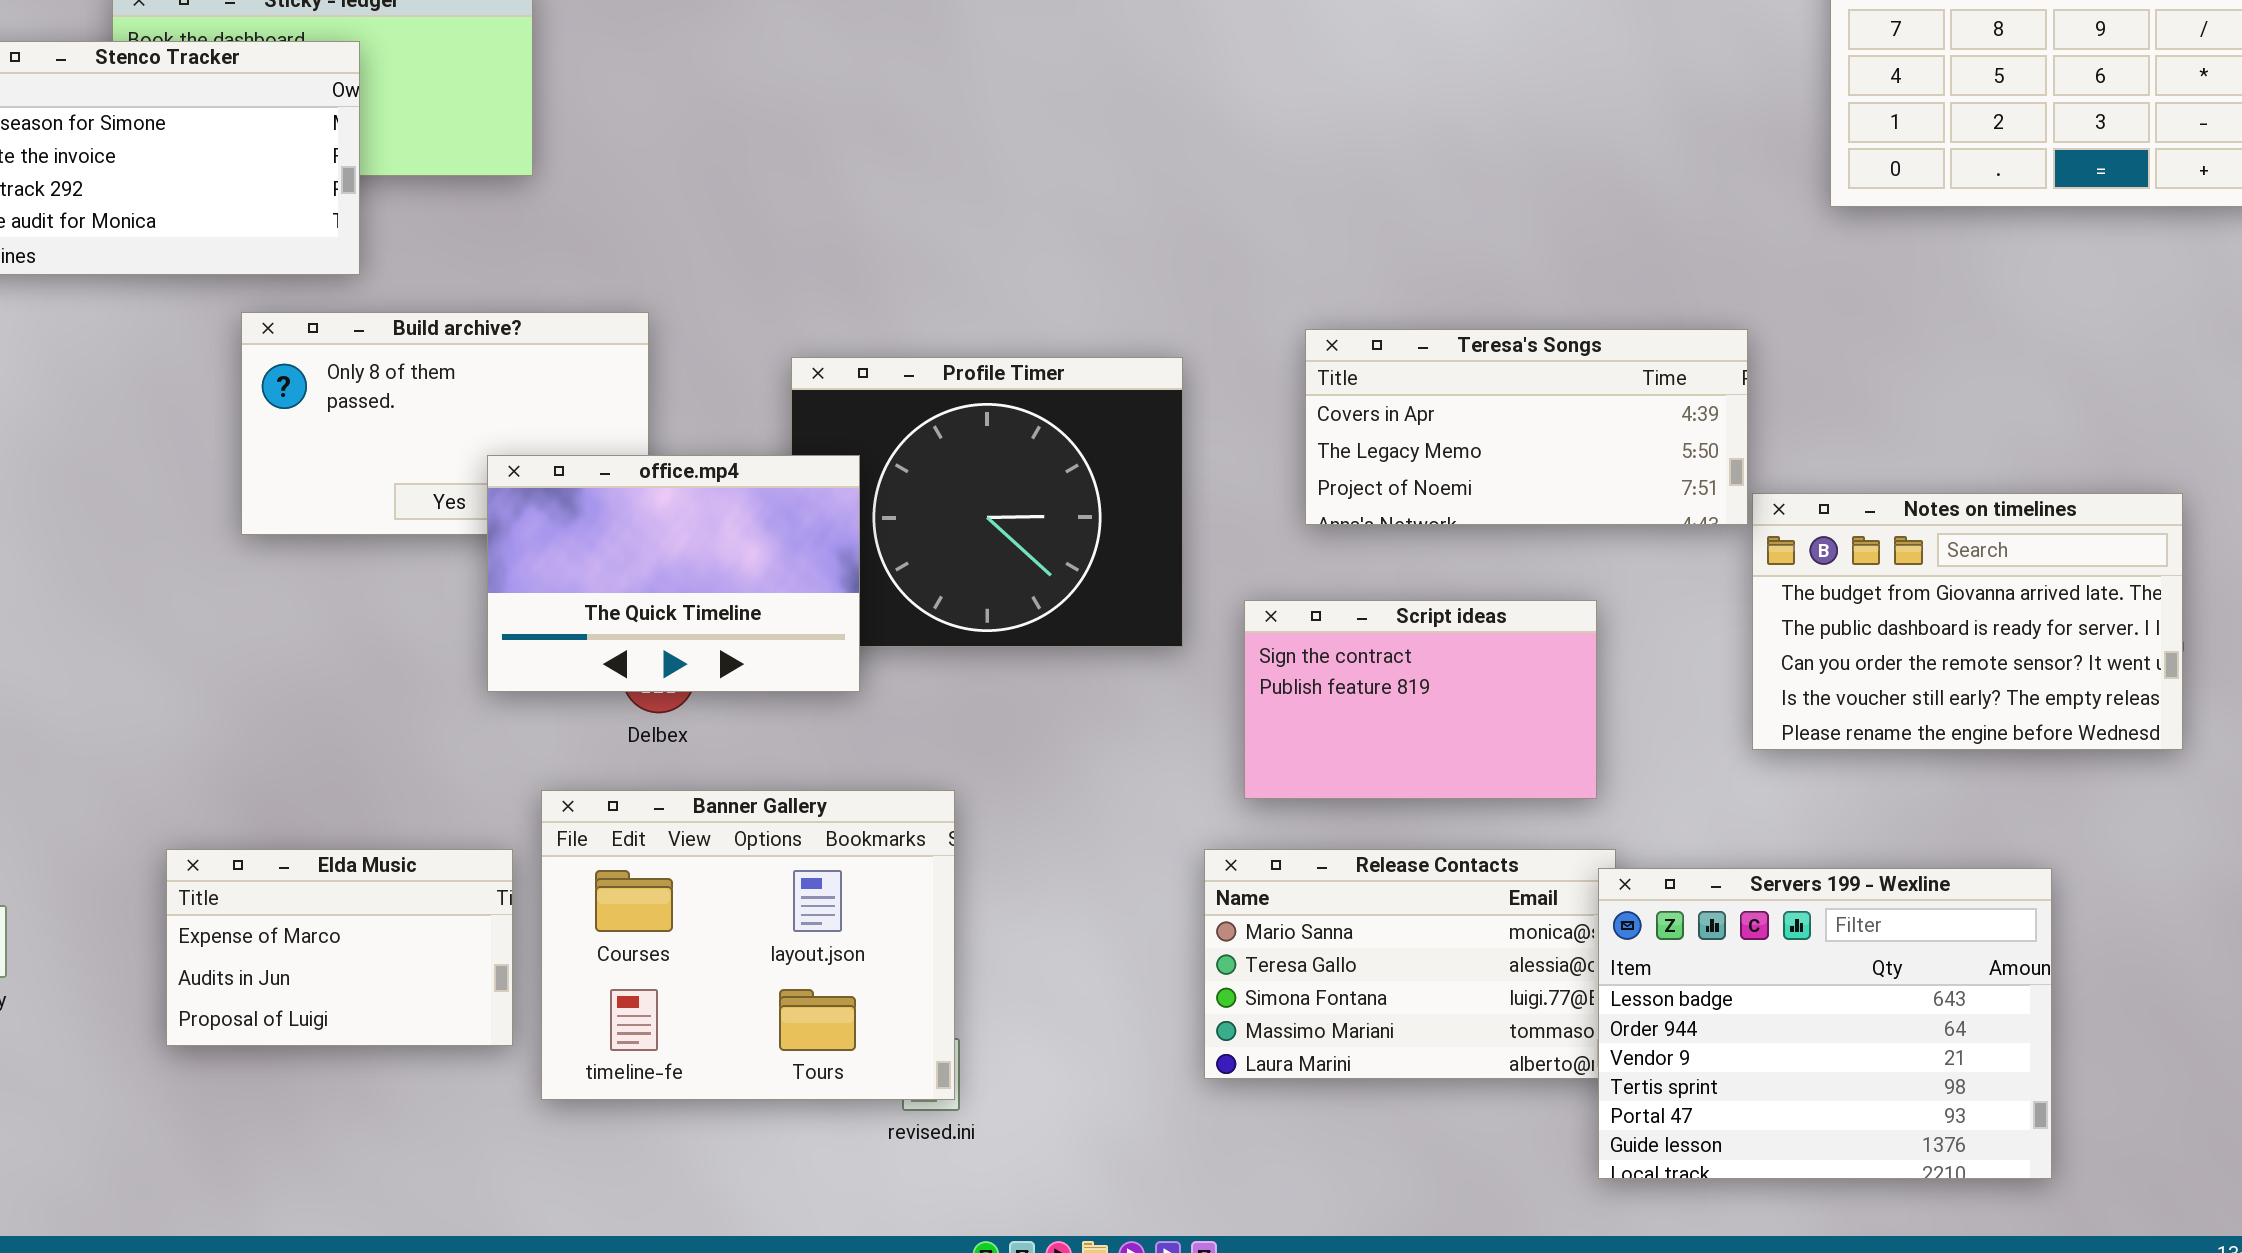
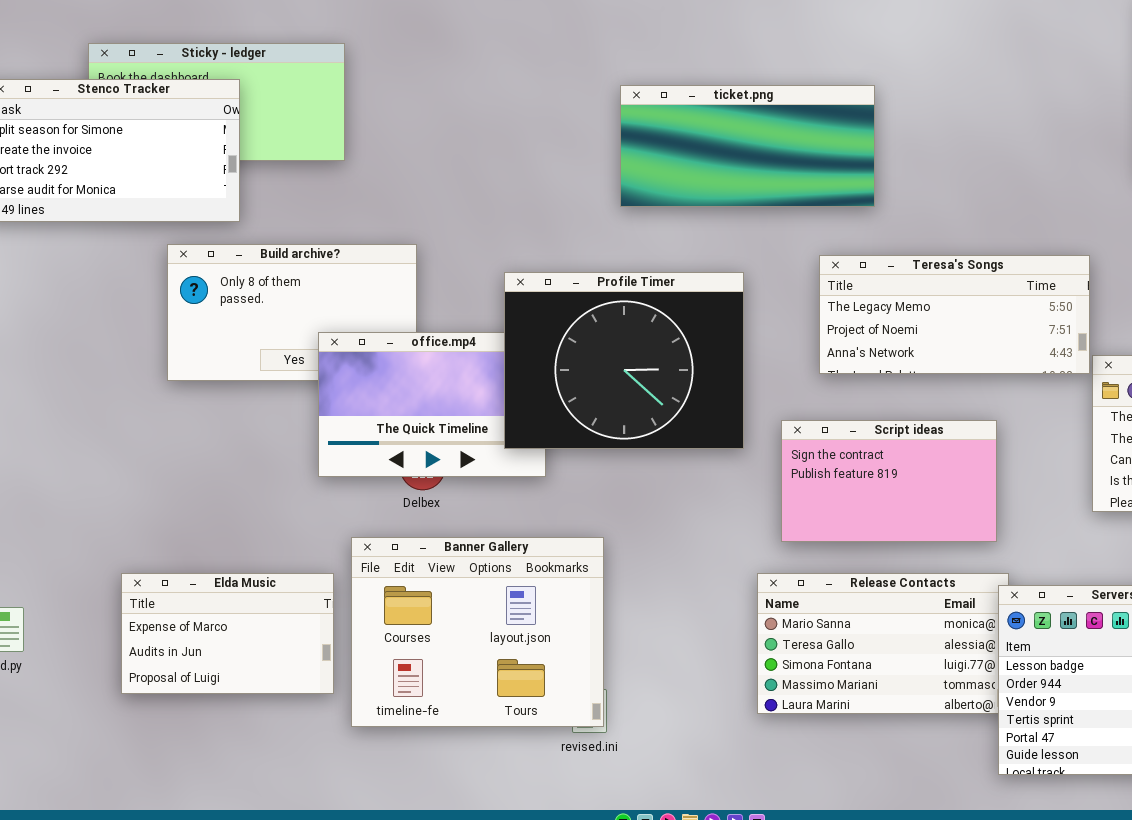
ticket.png: none -> [620,85,875,207], opened
Teresa's Songs: [1305,329,1748,525] -> [819,255,1090,374], scrolled down 1 row
Profile Timer: [791,357,1183,647] -> [504,272,744,449], raised

